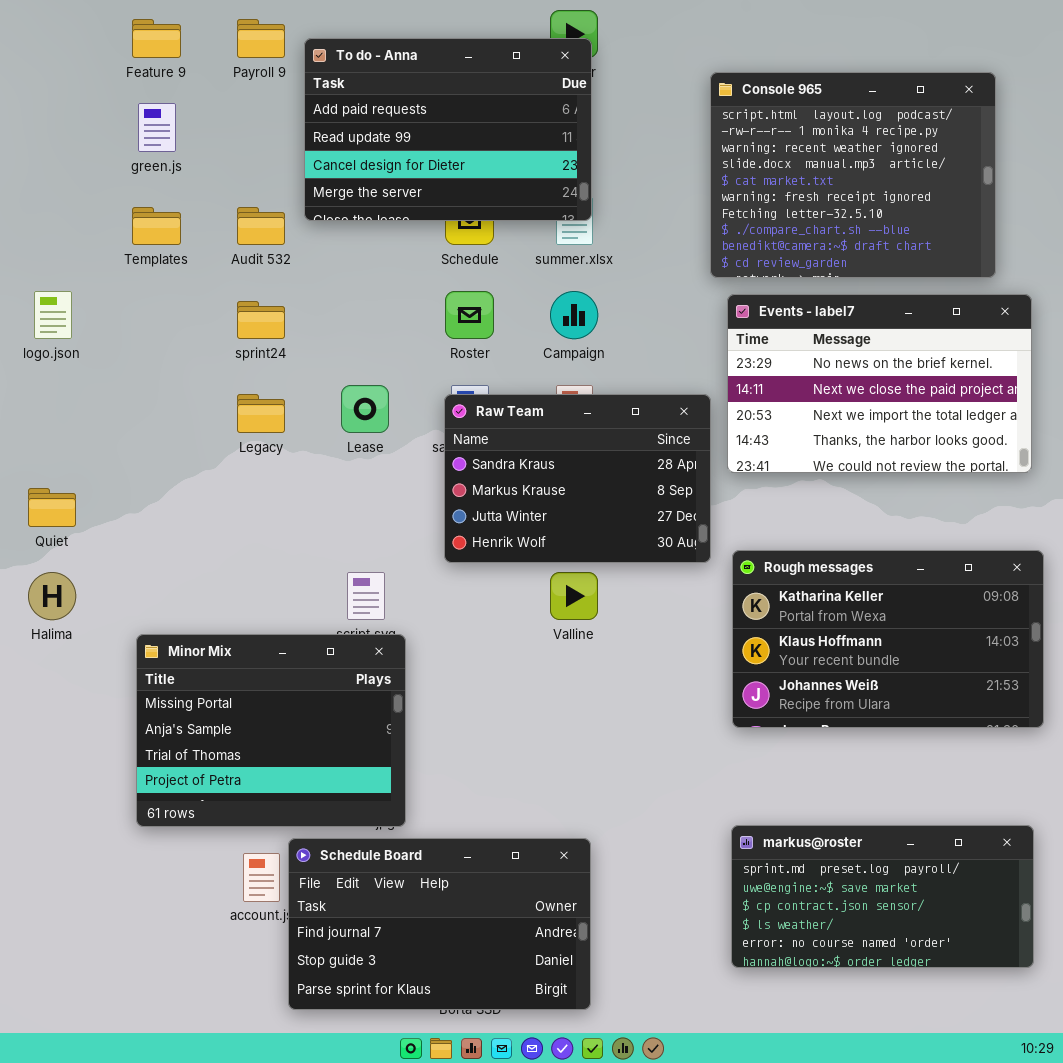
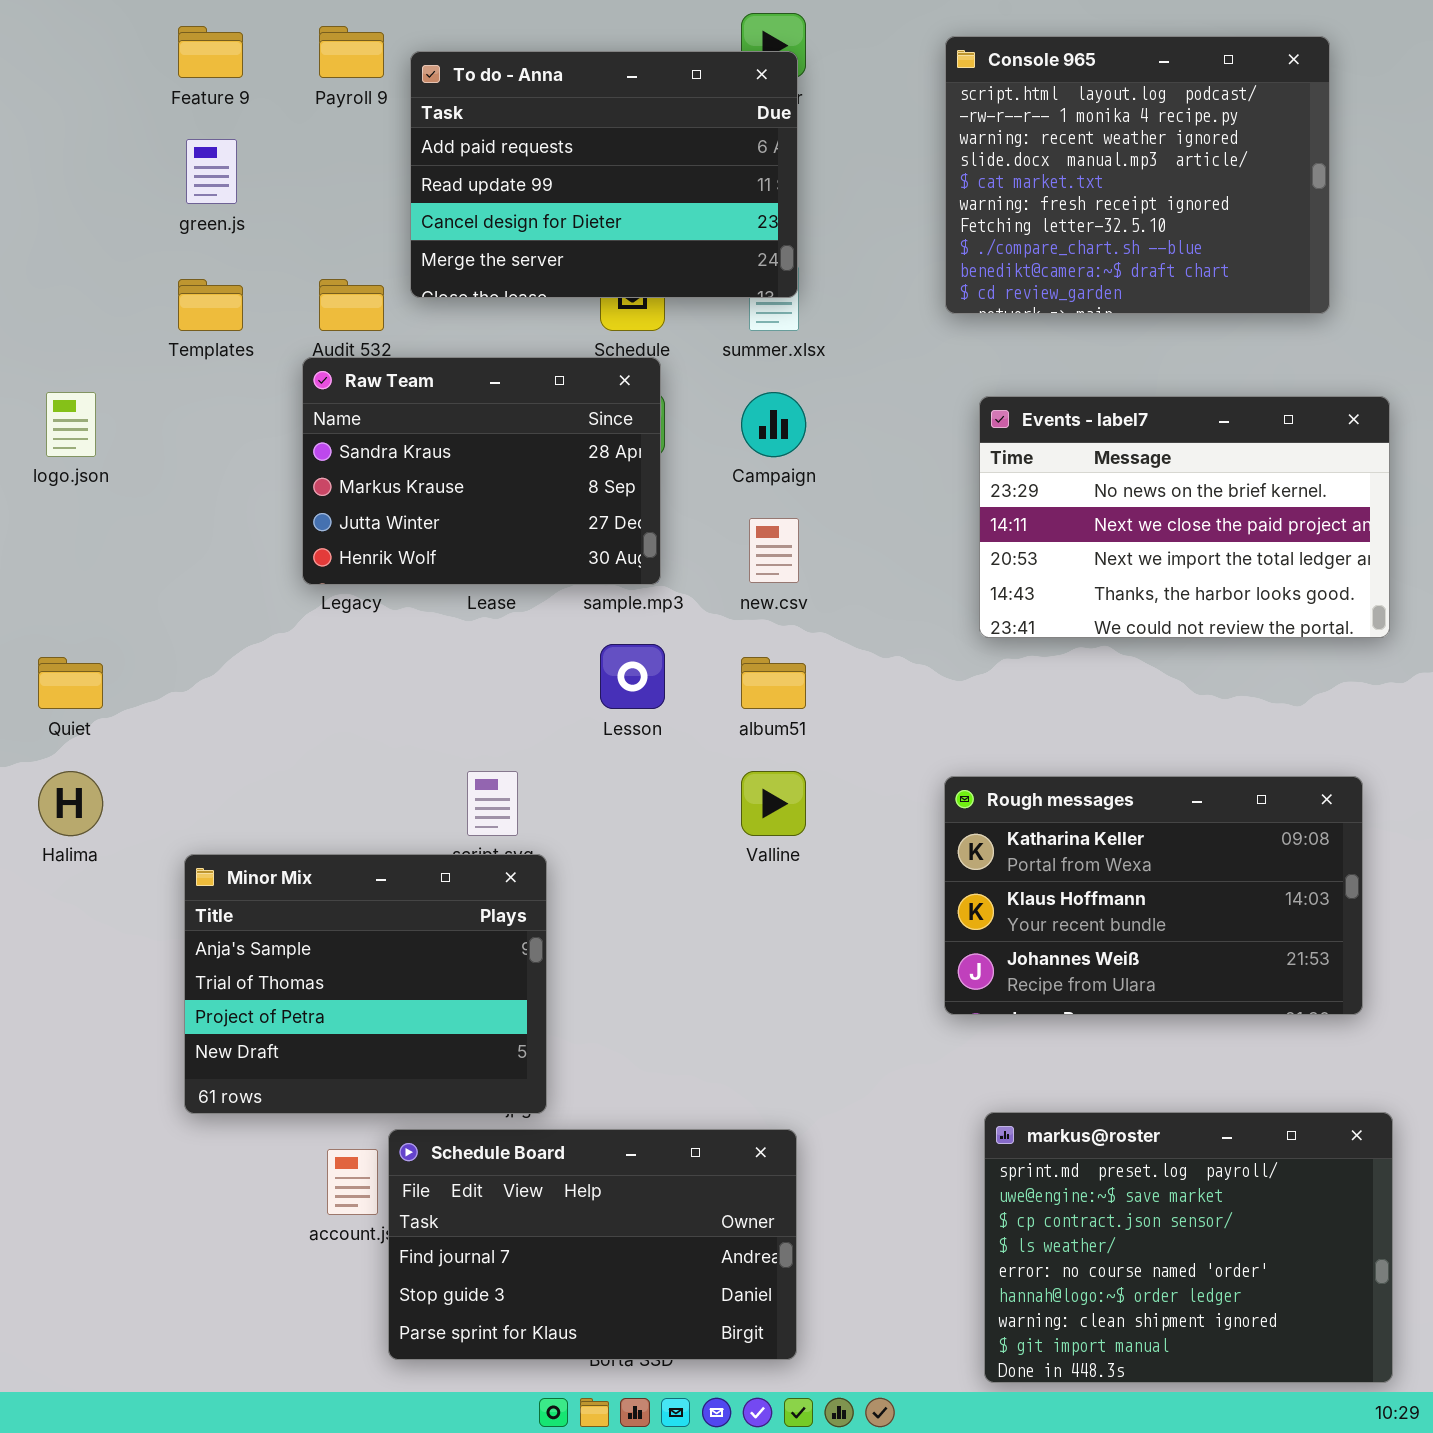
Console 965: [710,72,996,278] -> [945,36,1330,314], moved
Raw Team: [444,394,711,563] -> [302,357,661,585], moved
Rough messages: [732,550,1044,728] -> [944,776,1363,1015], moved
Minor Mix: [136,634,406,827] -> [184,854,547,1114], scrolled down 1 row
markus@roster: [731,825,1034,968] -> [984,1112,1393,1383], resized

